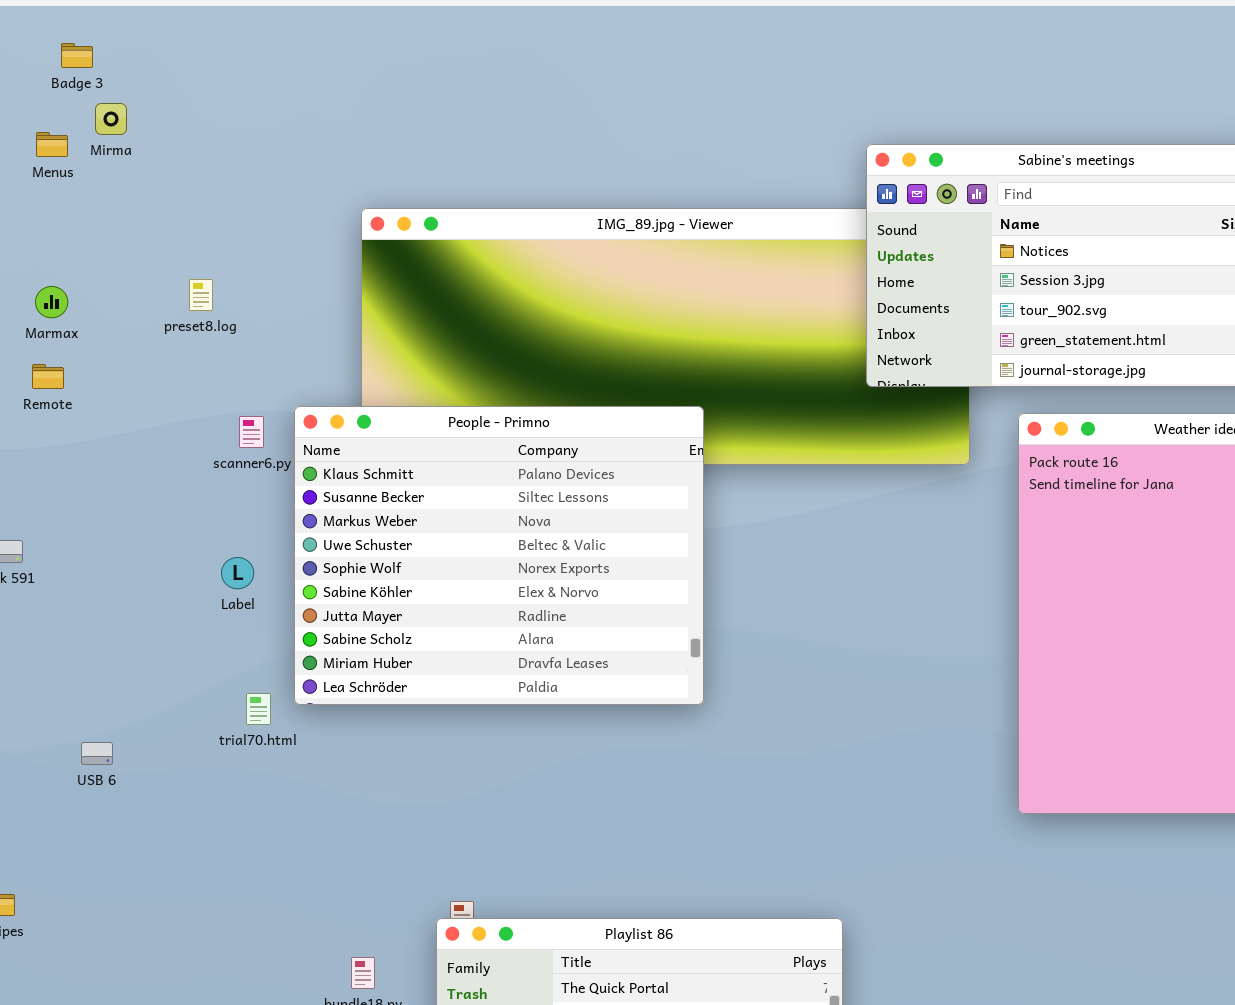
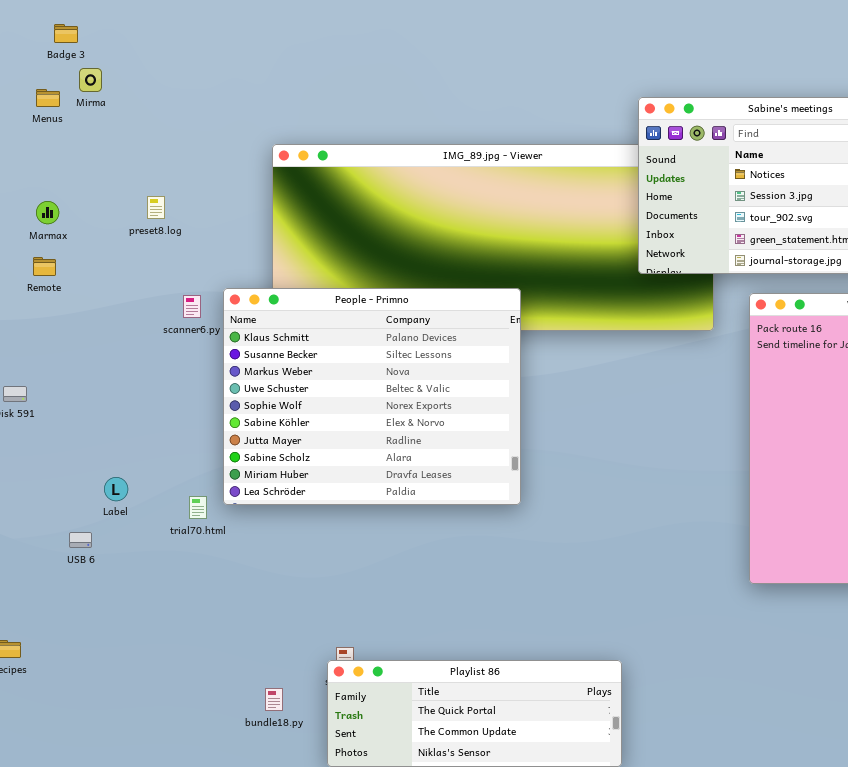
Label: [221,557,254,589] -> [104,477,128,501], moved

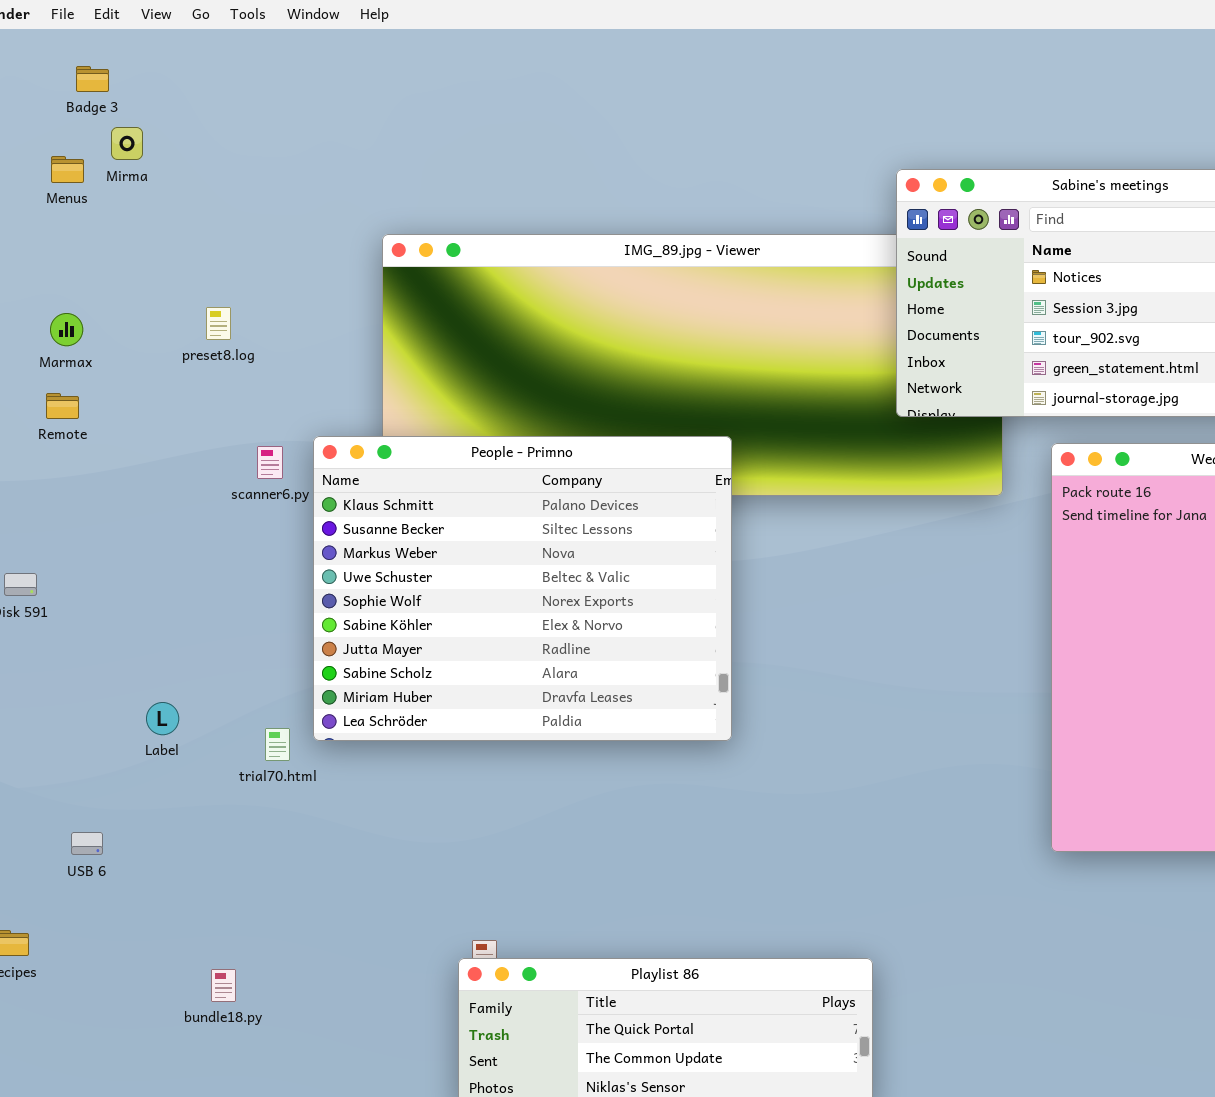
USB 6: [69,532,92,548] -> [71,832,103,855], moved
bundle18.py: [265,688,283,711] -> [211,969,236,1002], moved

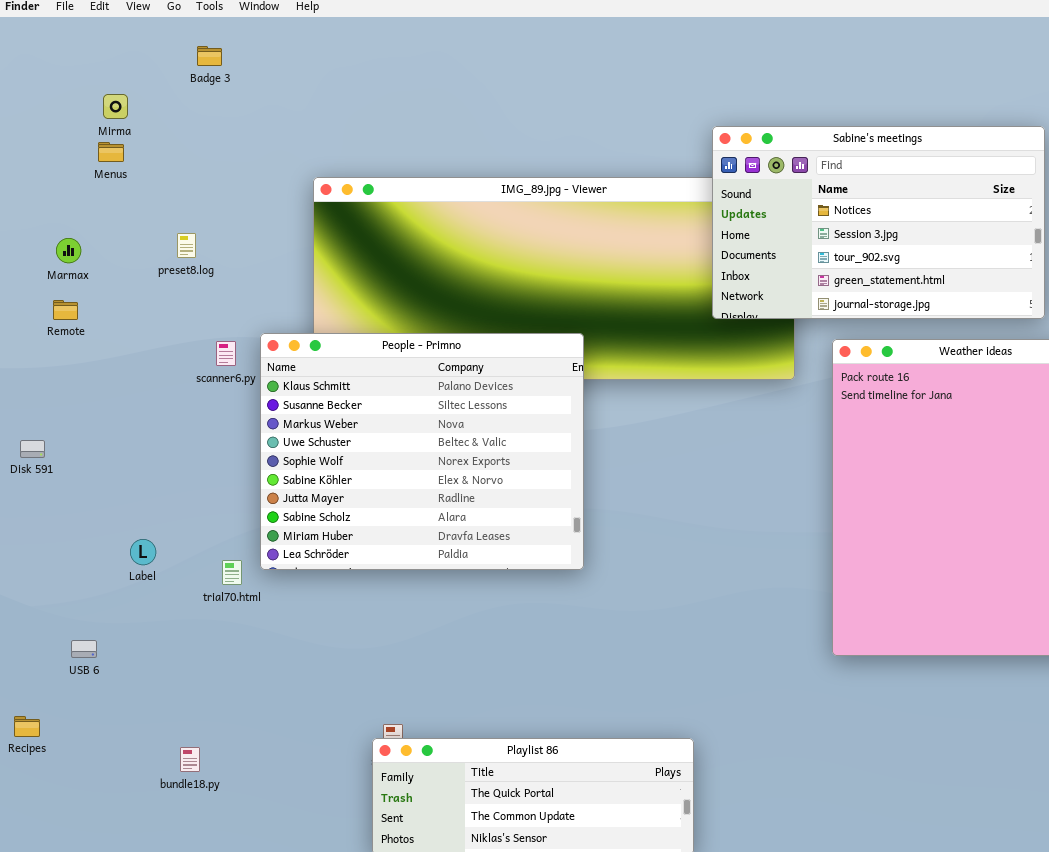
Badge 3: [76,66,109,92] -> [197,46,222,66], moved
Menus: [51,156,84,183] -> [98,142,124,162], moved

